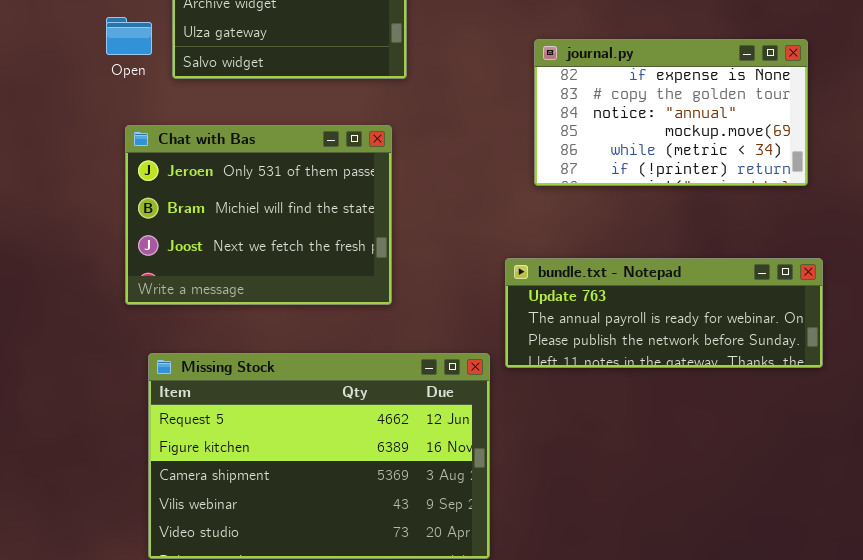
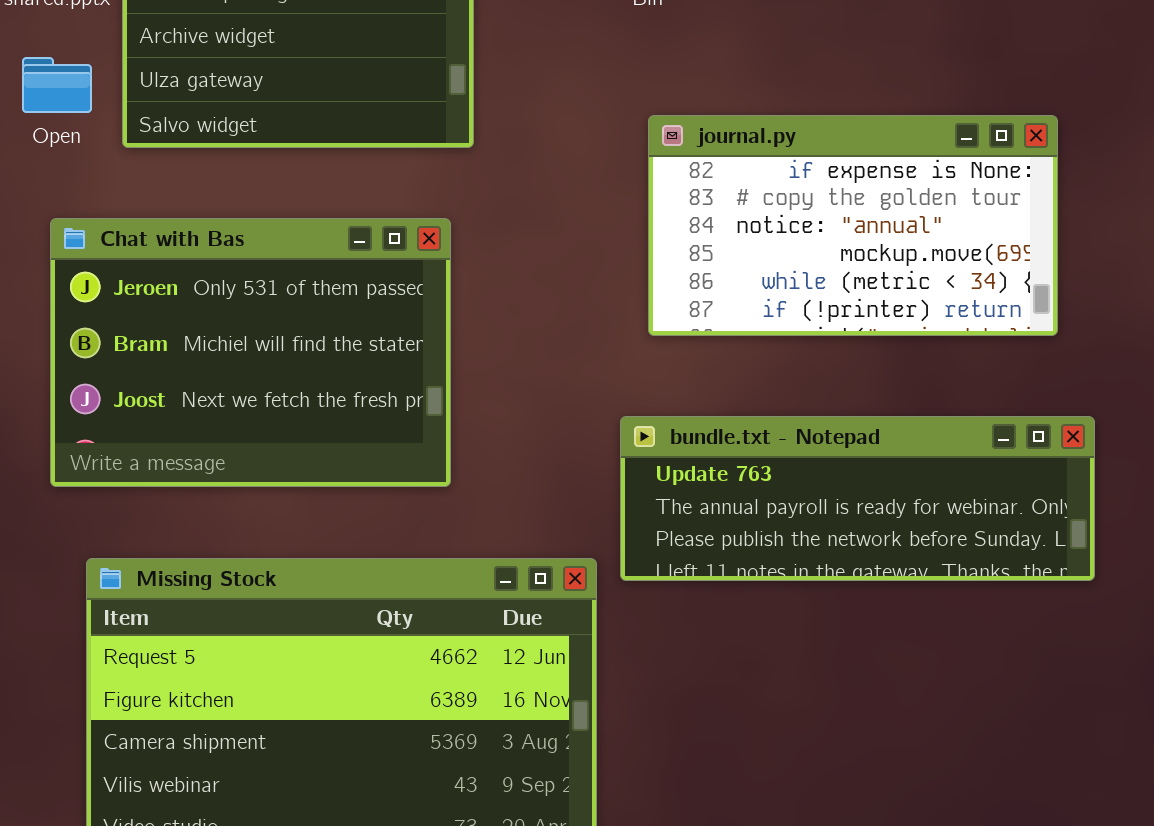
journal.py: [534,39,808,186] -> [648,115,1058,336], moved

